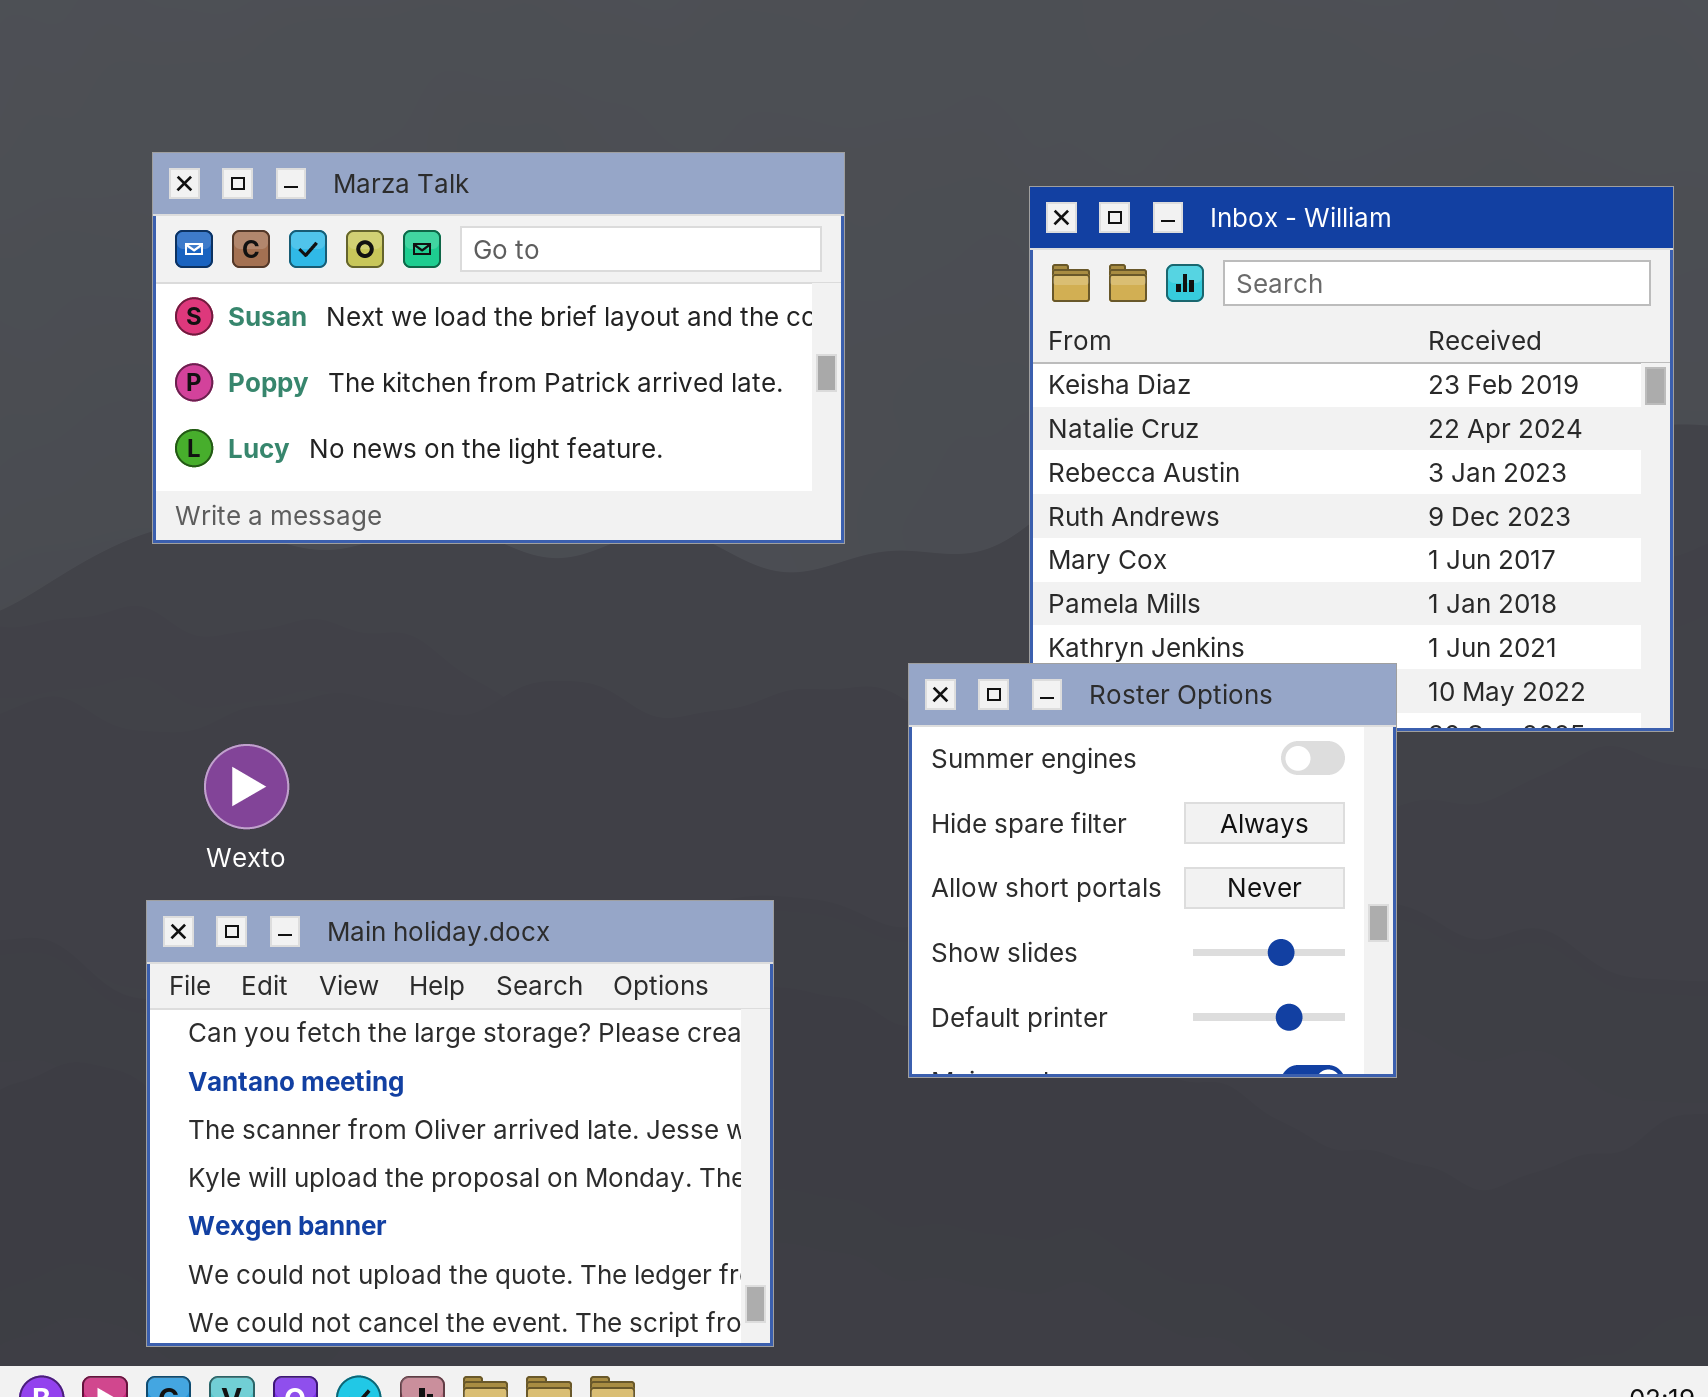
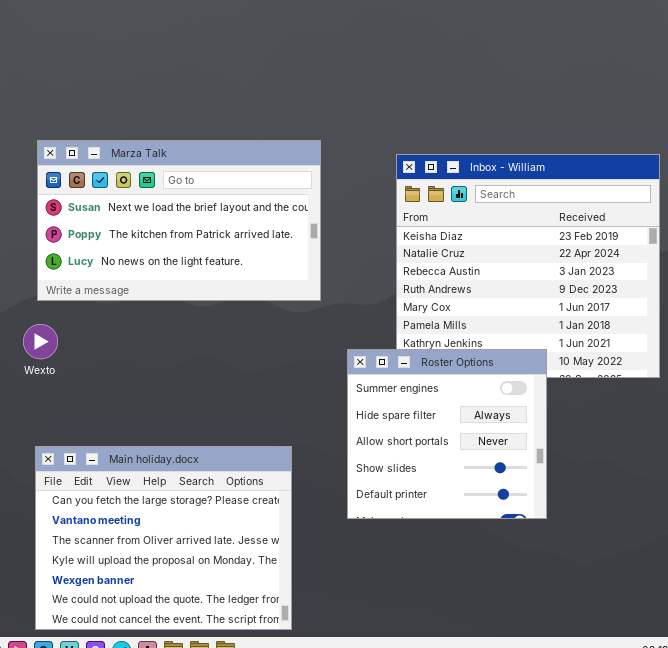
Wexto: [204,744,289,829] -> [23,324,58,359], moved

